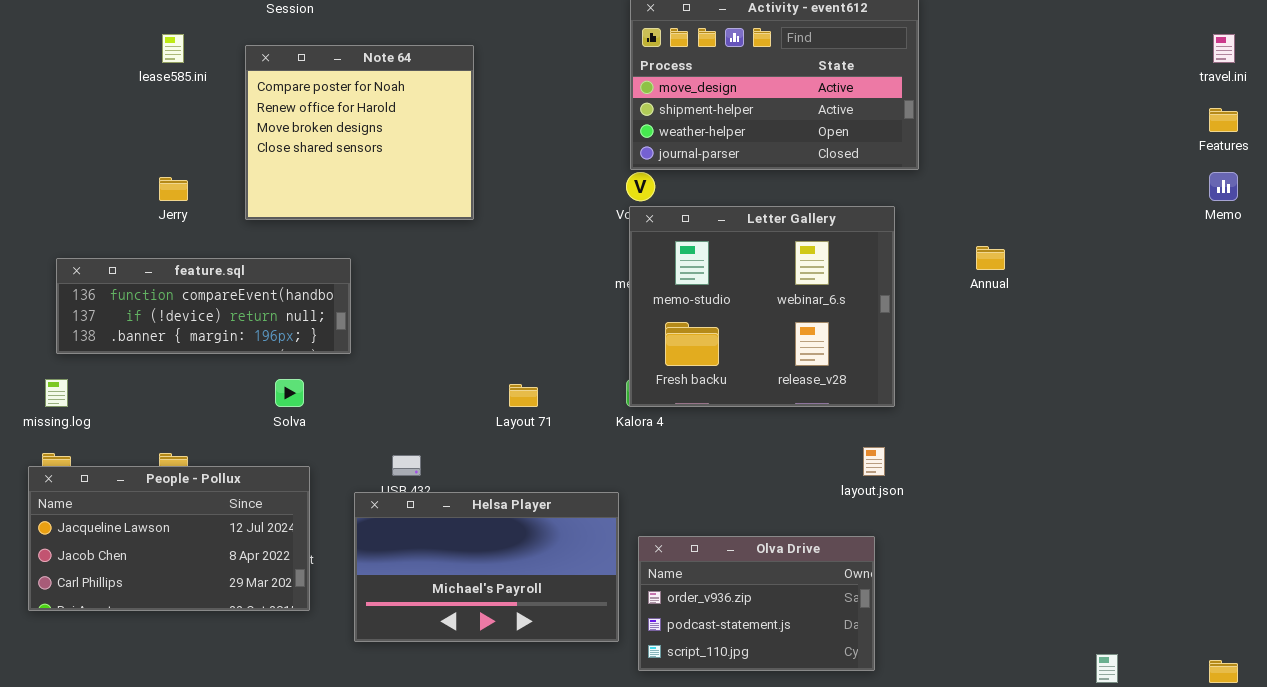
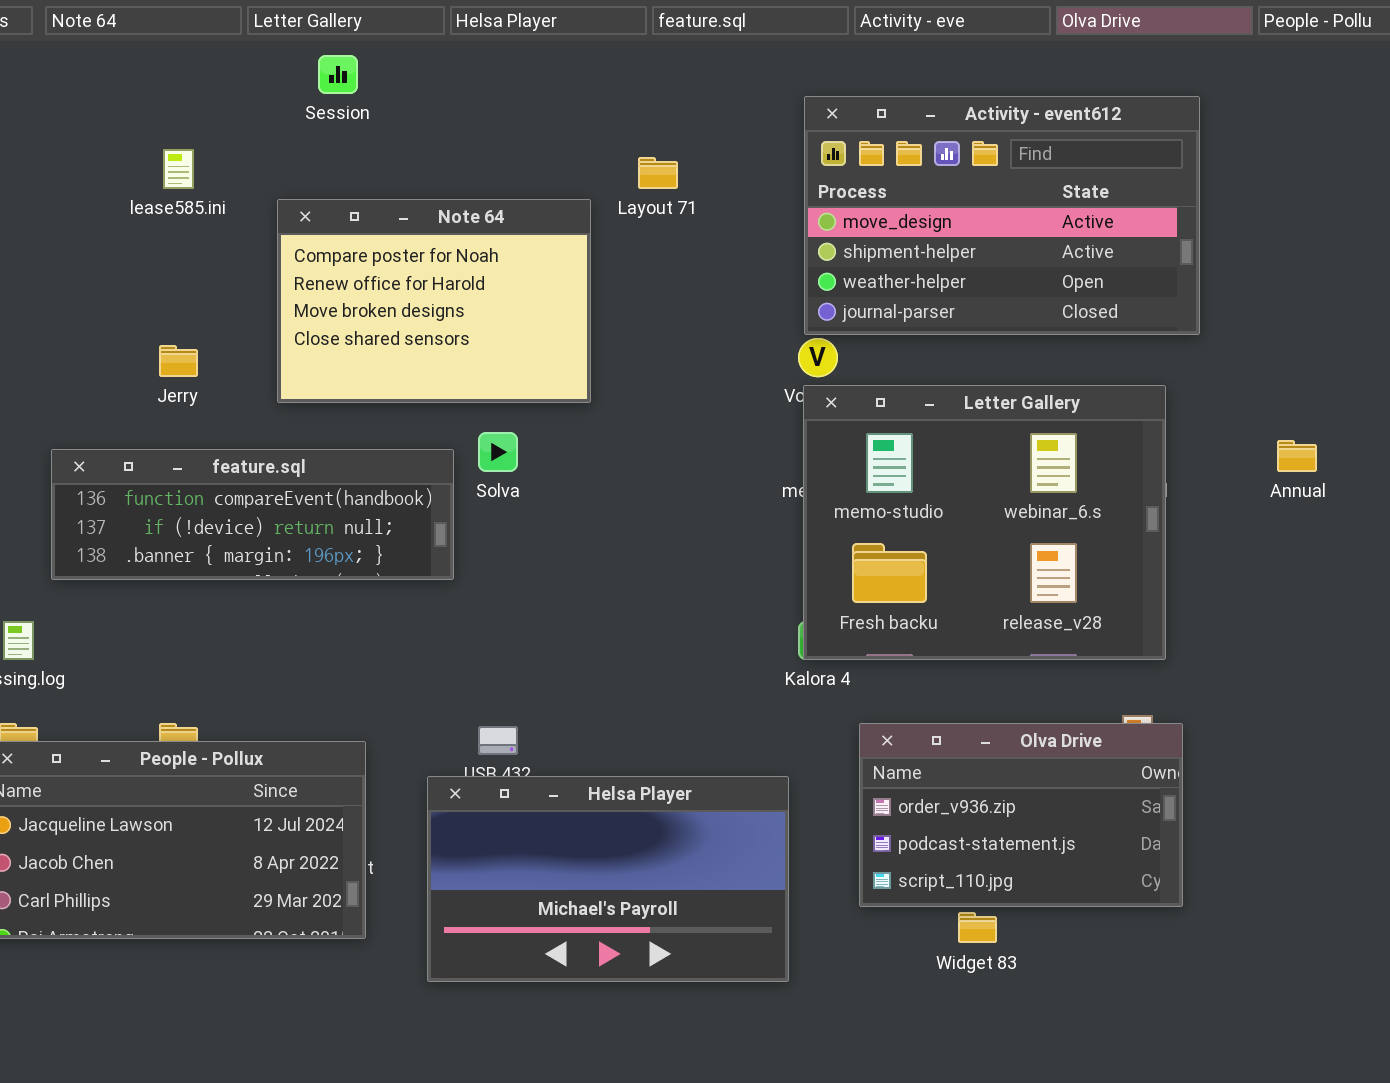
Note 64: [245,45,474,220] -> [277,199,591,403], resized
feature.sql: [56,258,351,354] -> [51,449,454,580], moved
Solva: [275,379,304,407] -> [478,432,518,472], moved
Layout 71: [509,384,538,407] -> [638,157,678,189], moved
Olva Drive: [638,536,875,671] -> [859,723,1183,907], moved

